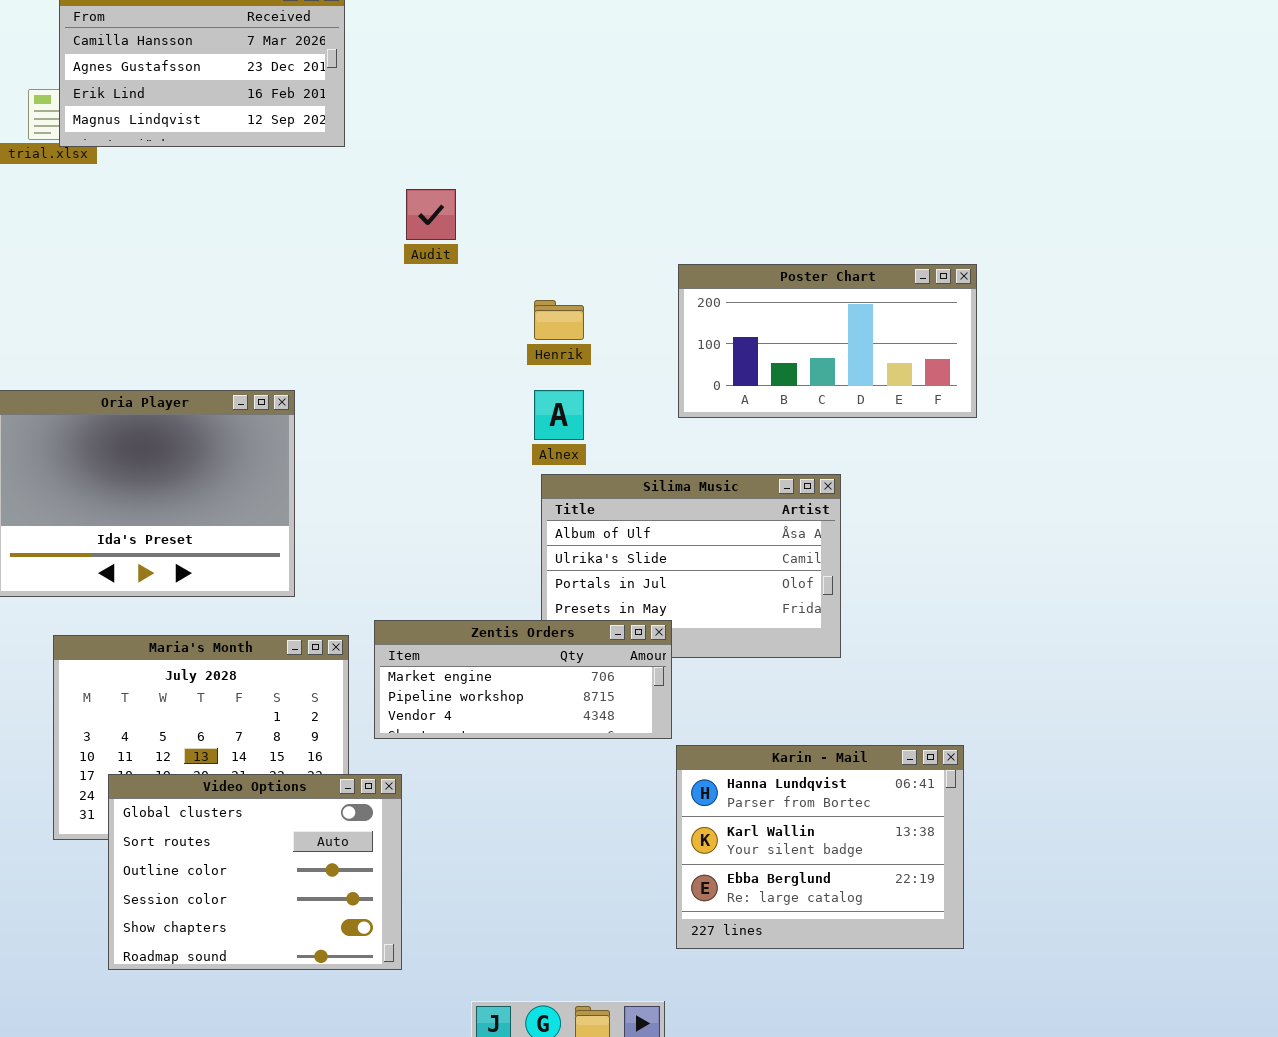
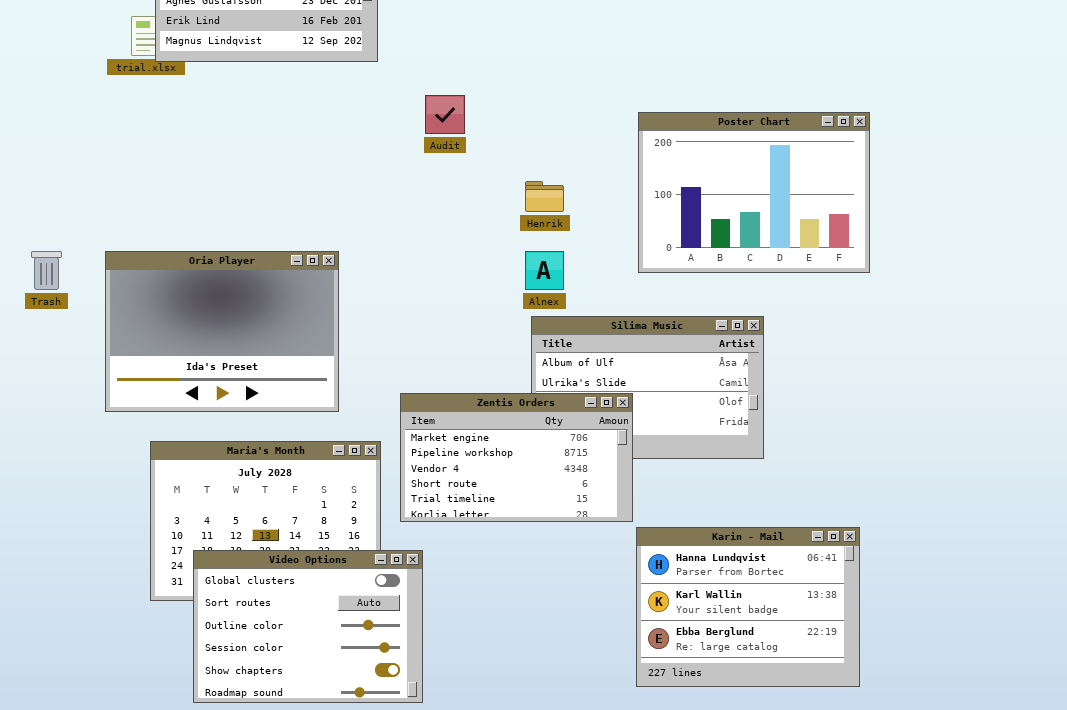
Poster Chart: [678,264,977,418] -> [638,112,870,273], resized
Zentis Orders: [374,620,672,739] -> [400,393,633,522], resized

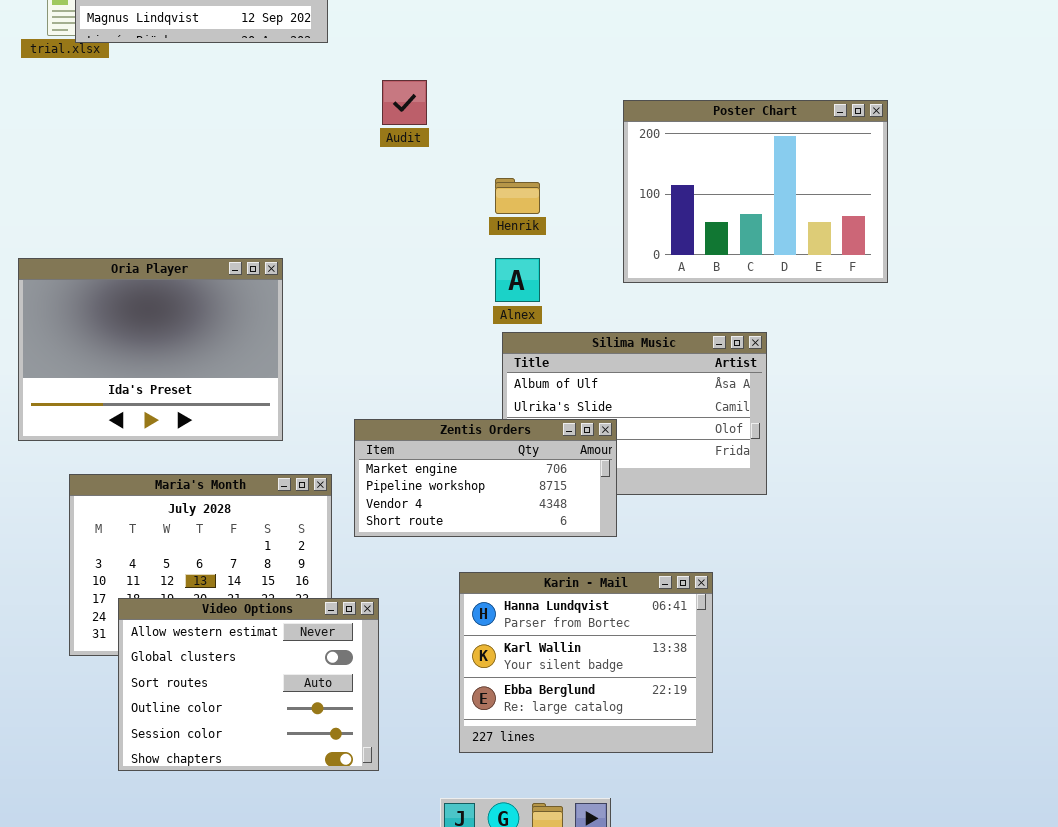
Zentis Orders: [400,393,633,522] -> [354,419,617,537], resized
Karin - Mail: [636,527,860,687] -> [459,572,713,753], moved
Video Options: [193,550,423,703] -> [118,598,379,771], scrolled up 1 row

